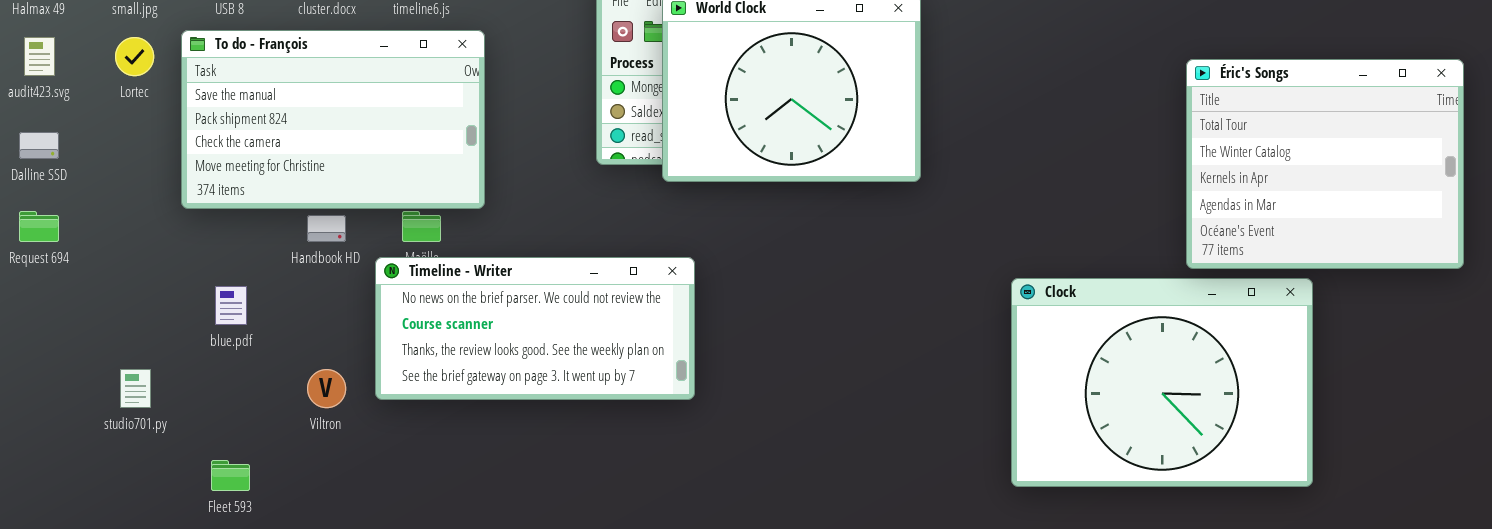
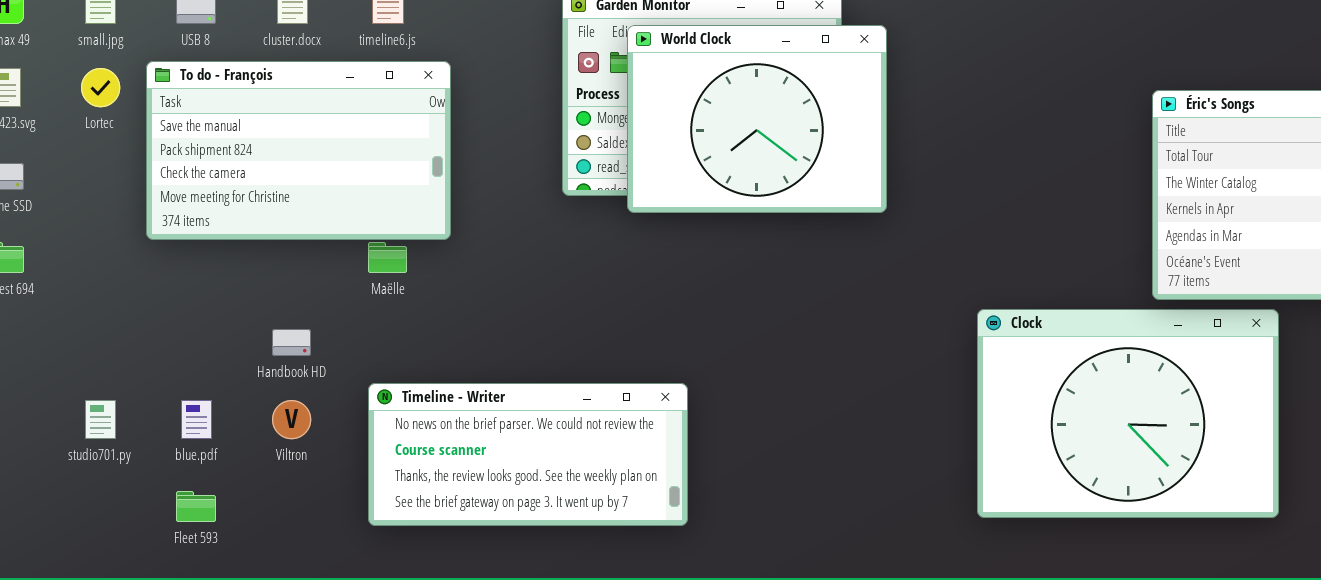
Handbook HD: [307,215,346,242] -> [272,329,311,356], moved
Timeline - Writer: [375,257,695,400] -> [368,383,688,526], moved
blue.pdf: [215,286,247,325] -> [181,400,212,439], moved

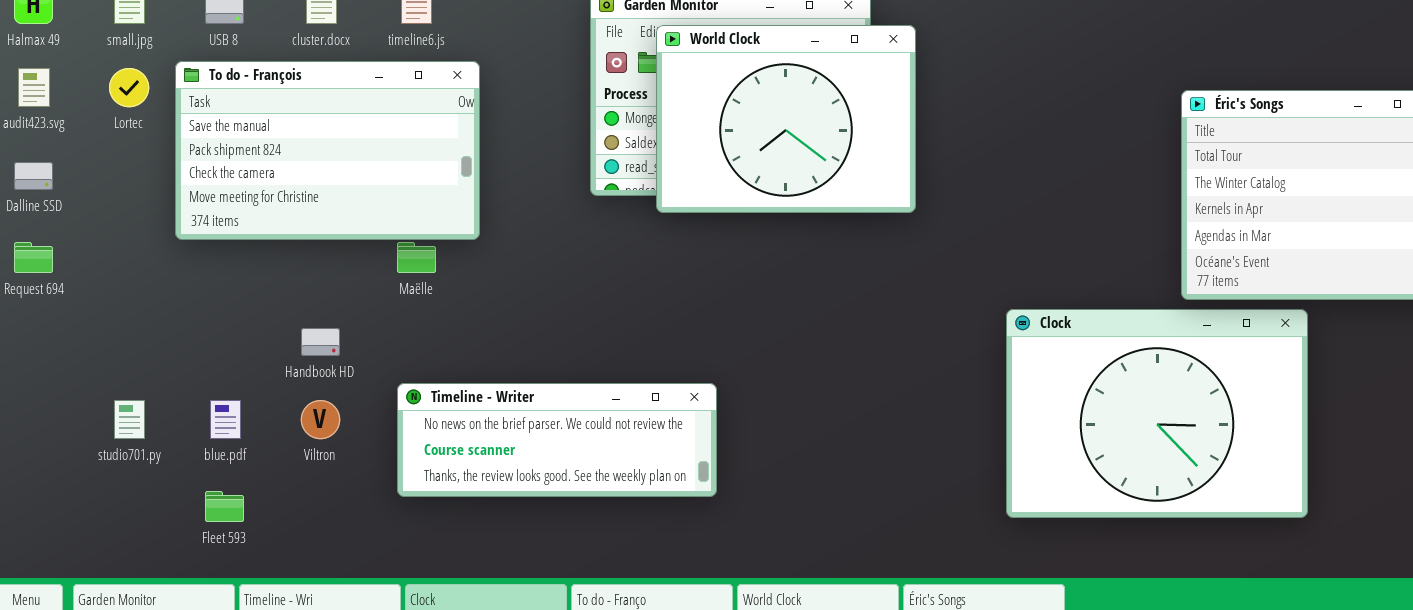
Timeline - Writer: [368,383,688,526] -> [397,383,717,497], resized

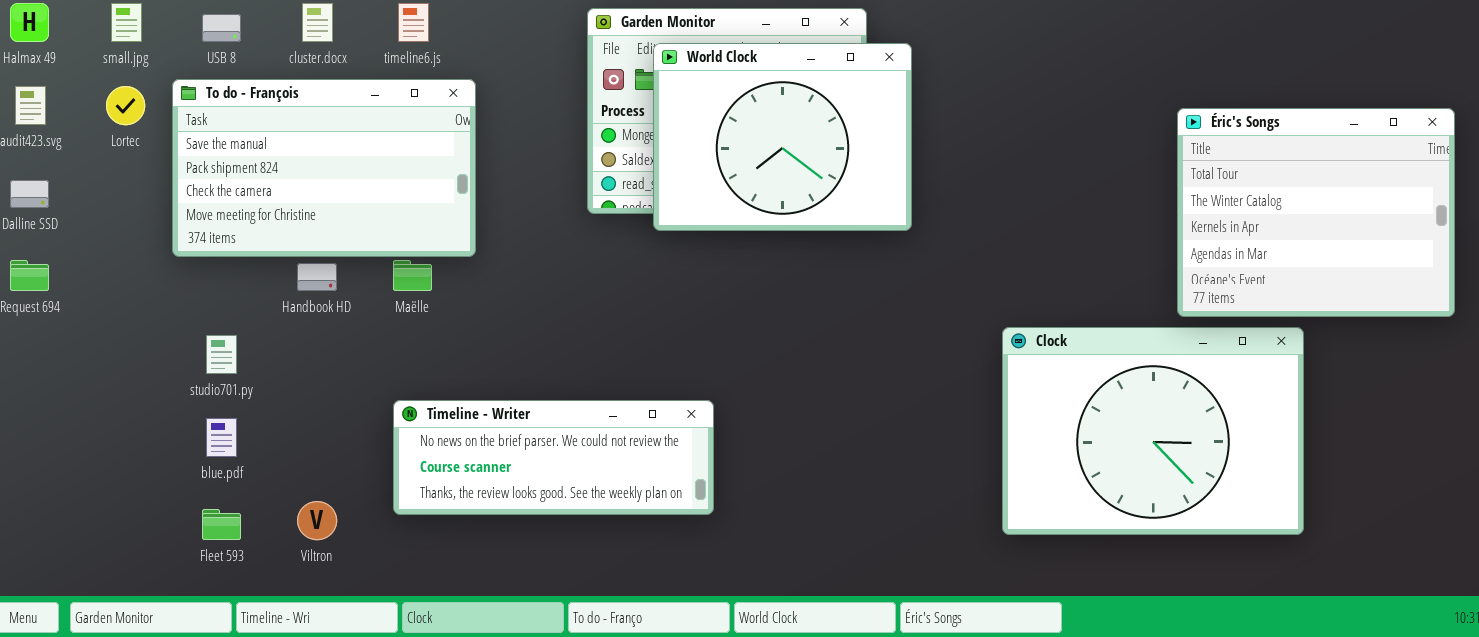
Handbook HD: [301,328,340,356] -> [297,263,337,291], moved
studio701.py: [114,400,145,439] -> [206,335,237,374], moved
Viltron: [301,400,340,439] -> [297,501,337,540], moved

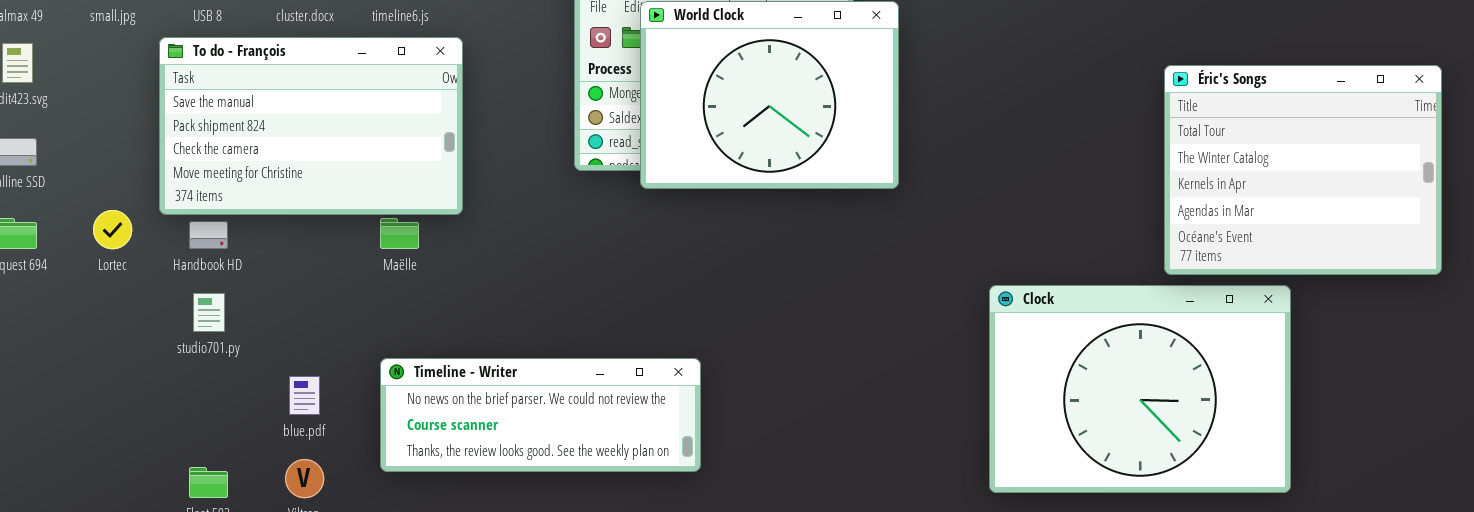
Lortec: [106,86,145,125] -> [93,210,132,249], moved
Handbook HD: [297,263,337,291] -> [189,221,228,249], moved
blue.pdf: [206,418,237,457] -> [289,376,320,415], moved

